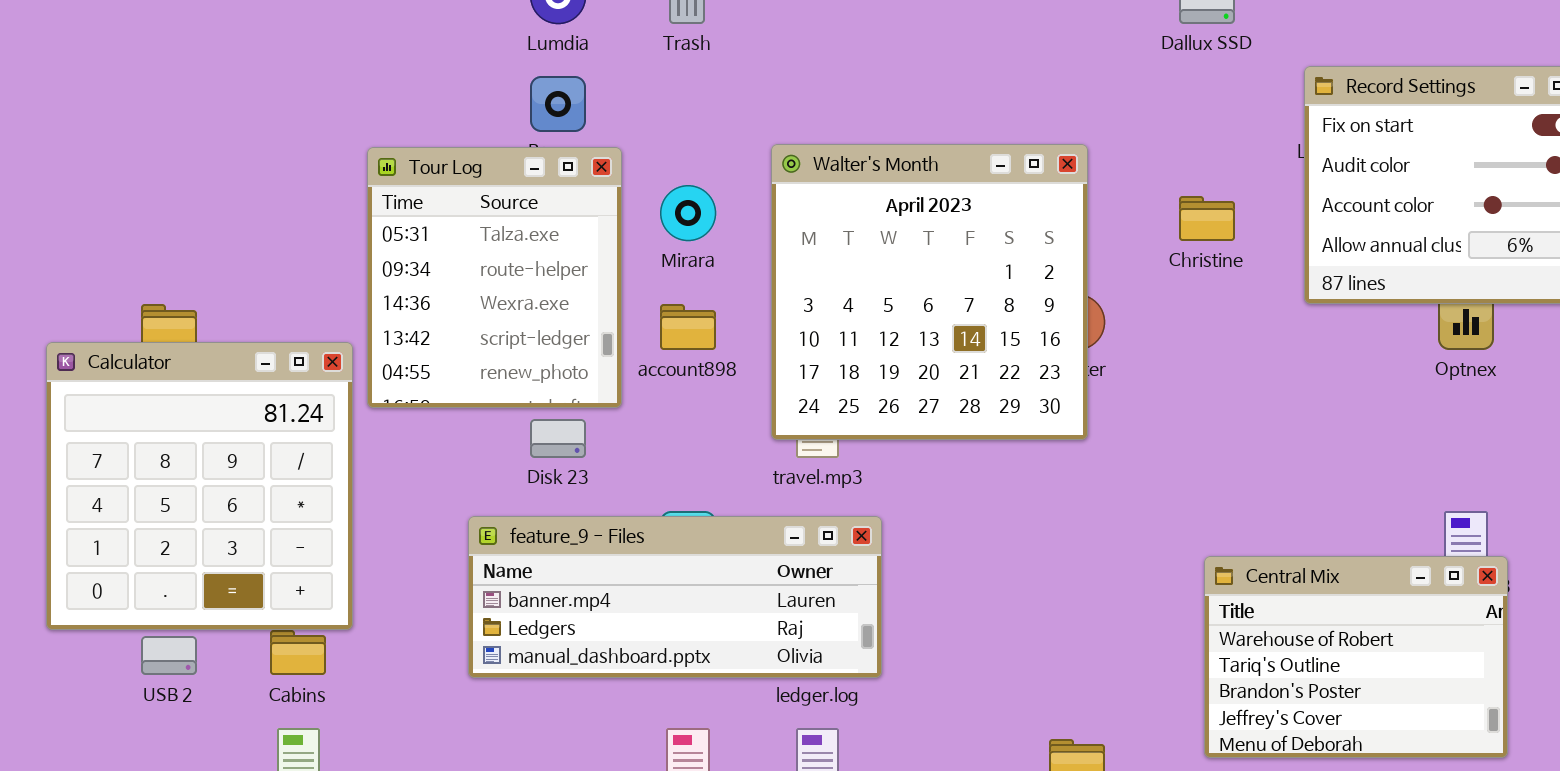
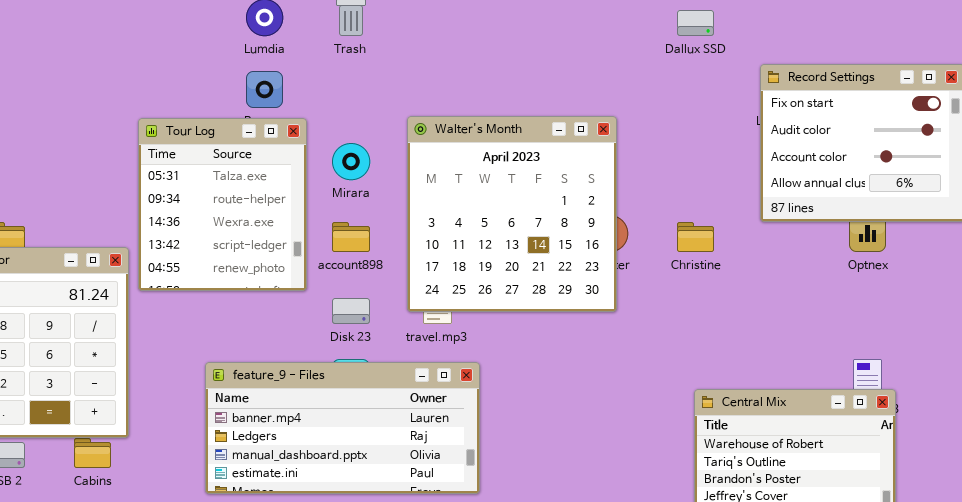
Christine: [1179,196,1235,241] -> [677,222,714,252], moved
Disk 23: [530,419,586,458] -> [332,298,370,324], moved
feature_9 - Files: [468,516,882,678] -> [205,362,480,494], resized

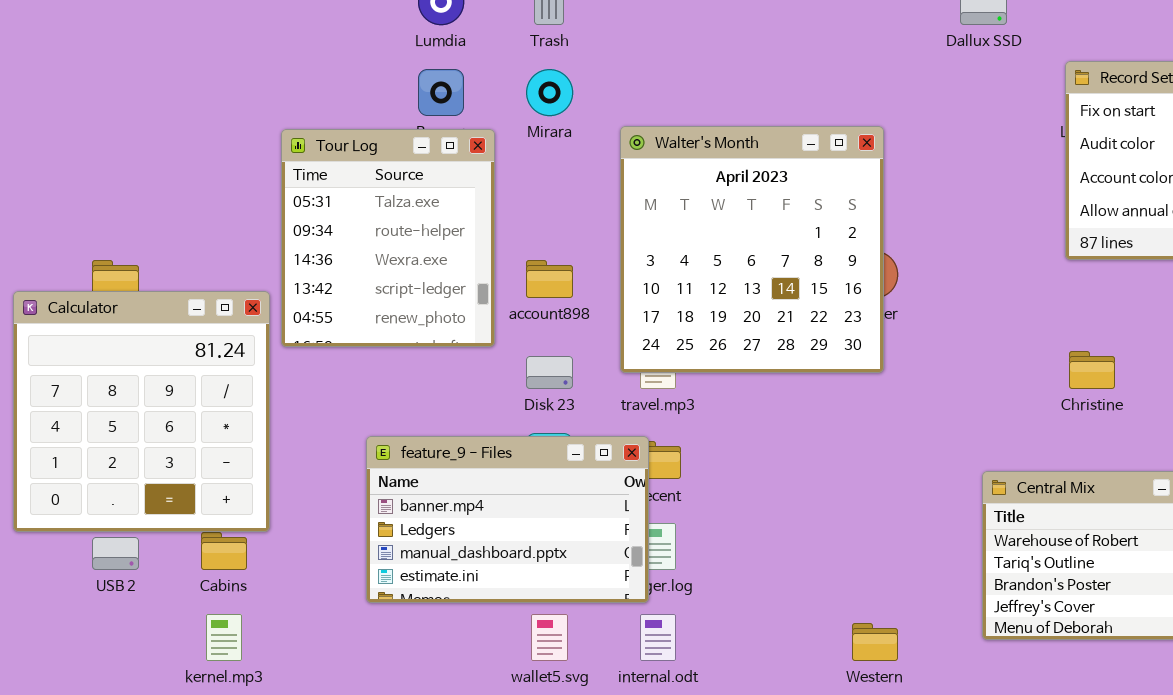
Mirara: [332,143,370,180] -> [526,69,573,116], moved
Christine: [677,222,714,252] -> [1069,351,1115,389], moved
feature_9 - Files: [205,362,480,494] -> [366,436,649,603], resized

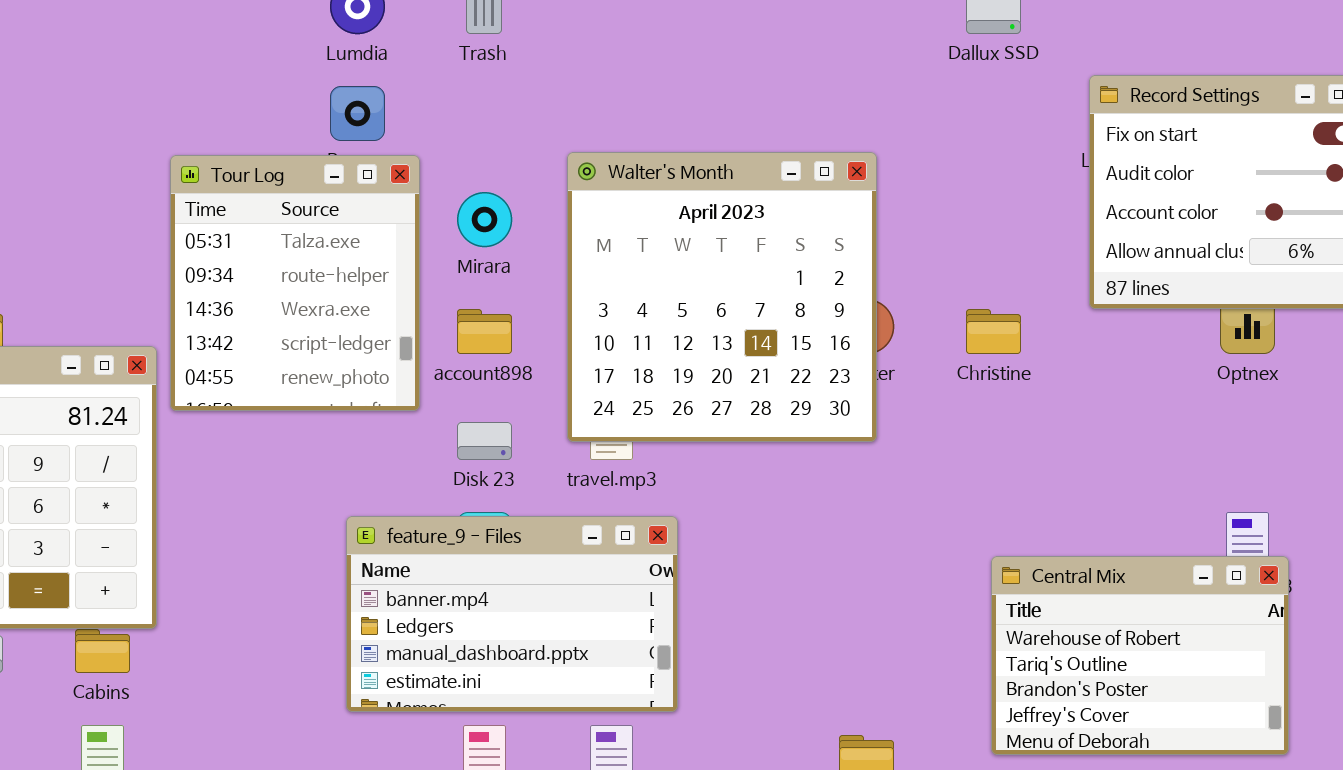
Mirara: [526,69,573,116] -> [457,192,512,247], moved
Christine: [1069,351,1115,389] -> [966,309,1021,354], moved
feature_9 - Files: [366,436,649,603] -> [346,516,678,712], moved

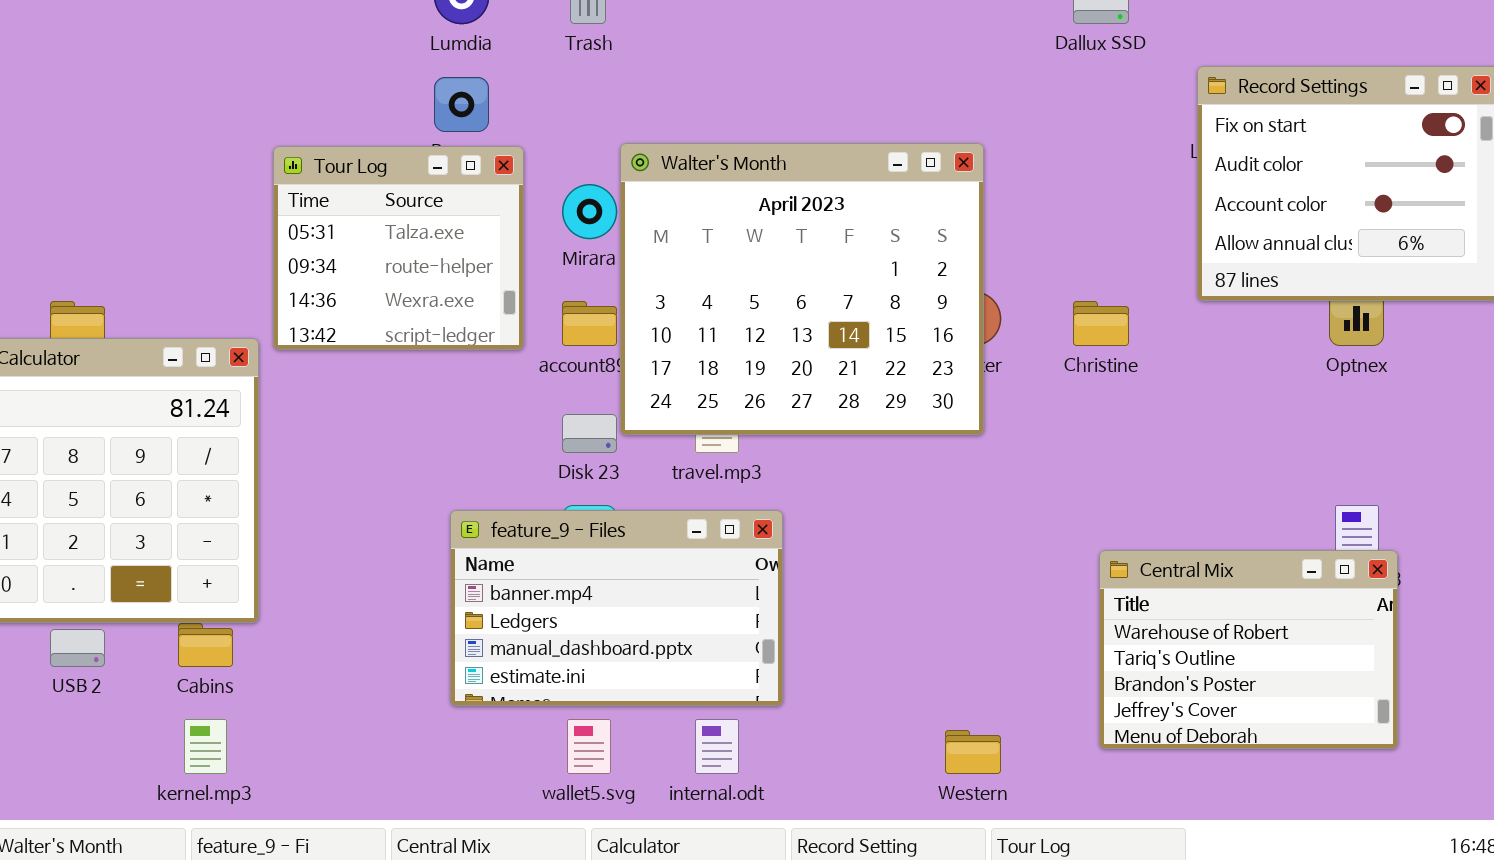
Walter's Month: [567,152,877,442] -> [620,143,984,435], resized
Tour Log: [170,155,420,411] -> [273,146,524,350], resized

